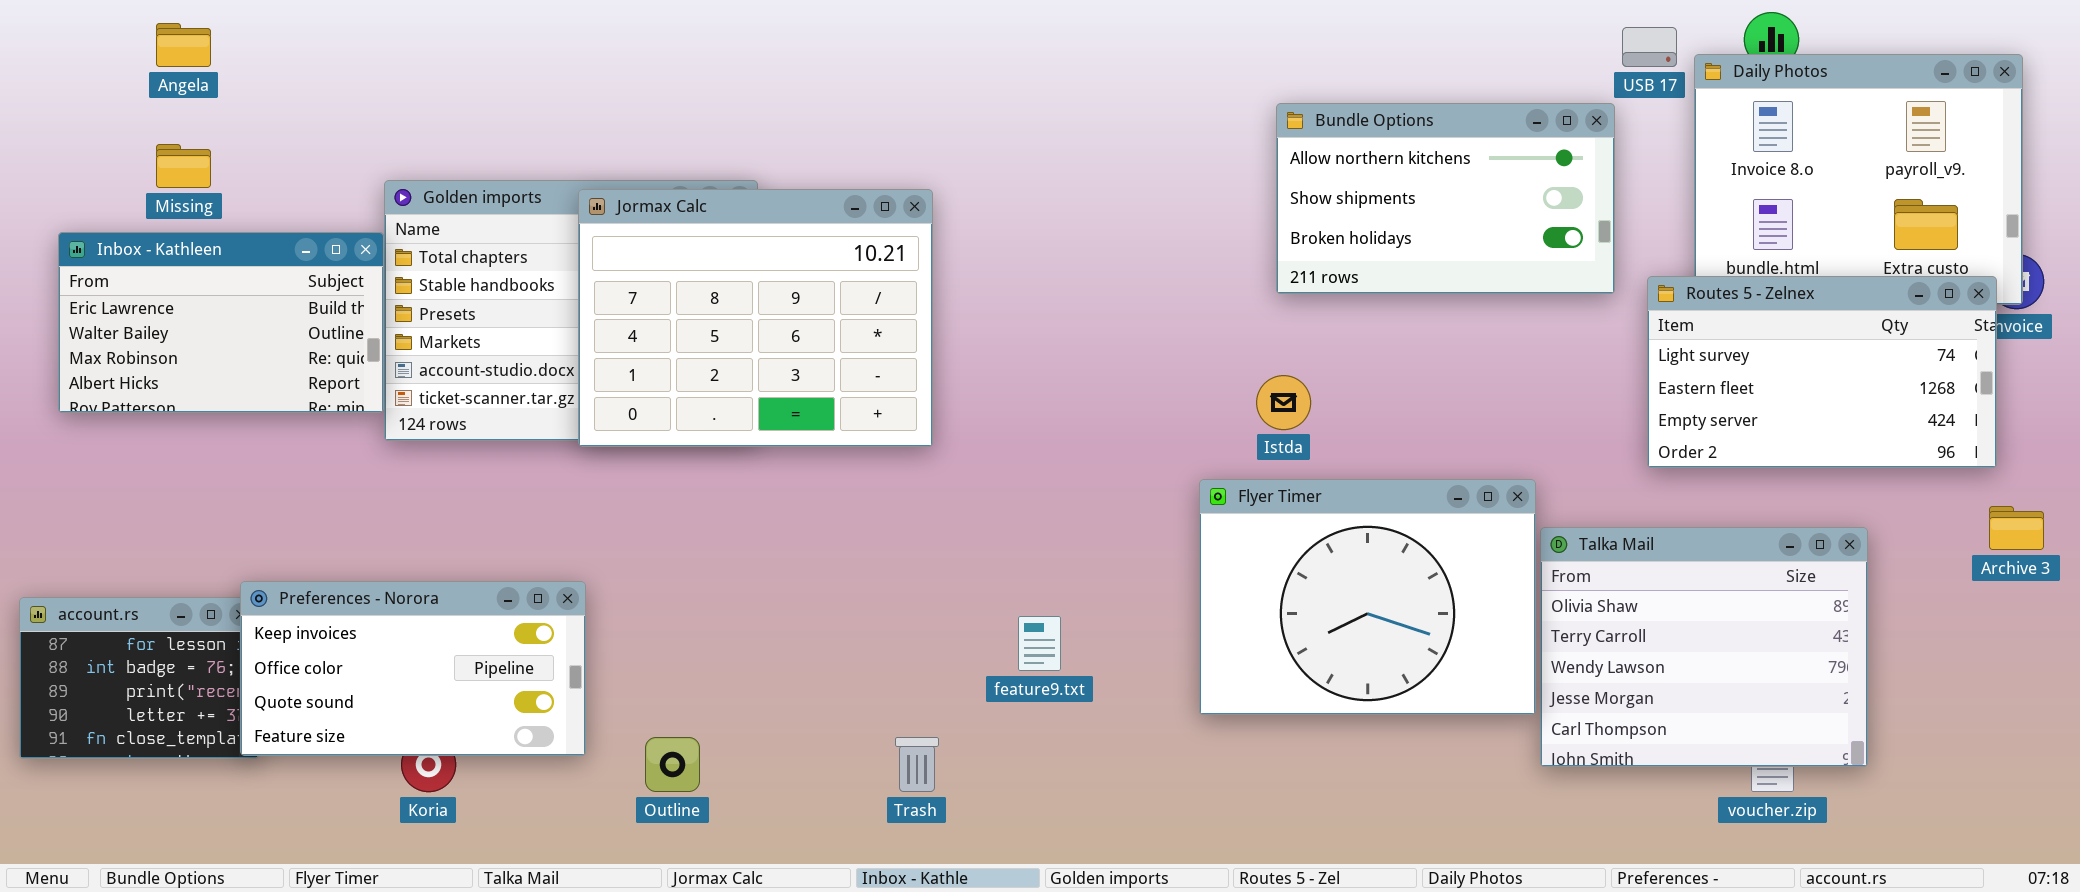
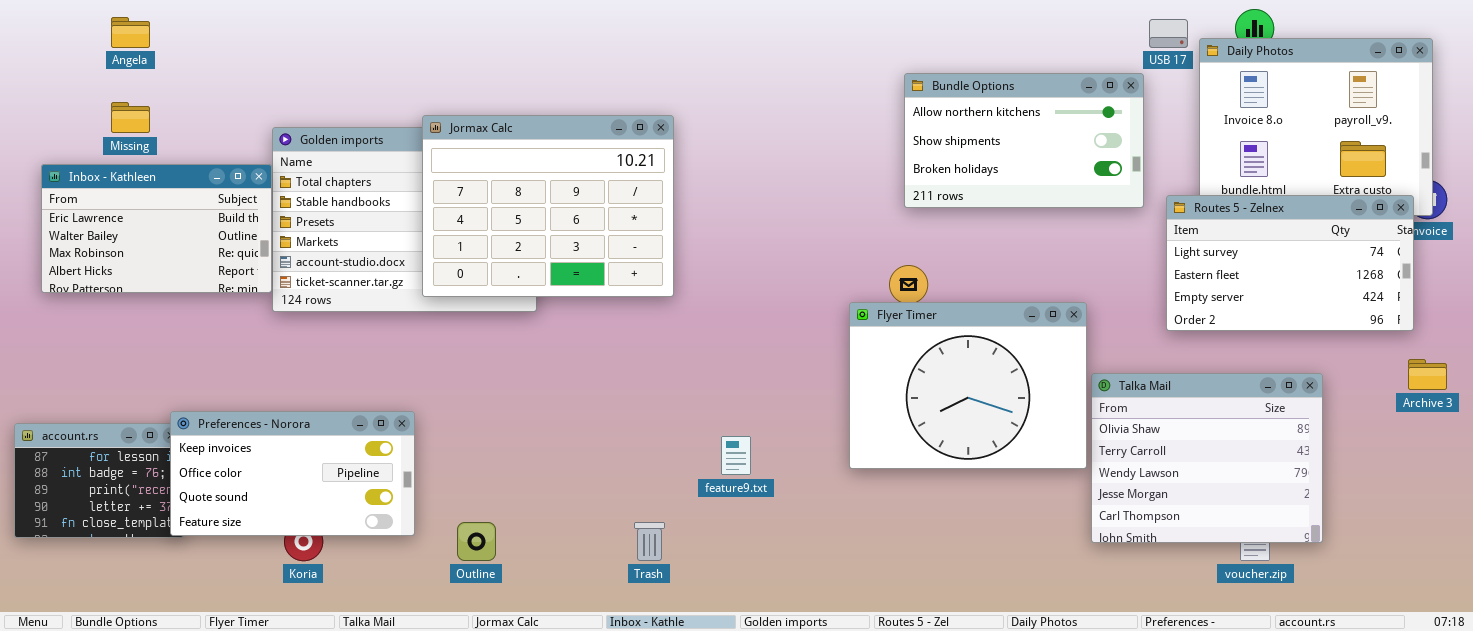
Jormax Calc: [578,189,933,447] -> [422,115,674,297], moved
Flyer Timer: [1199,479,1536,715] -> [849,302,1087,469], moved

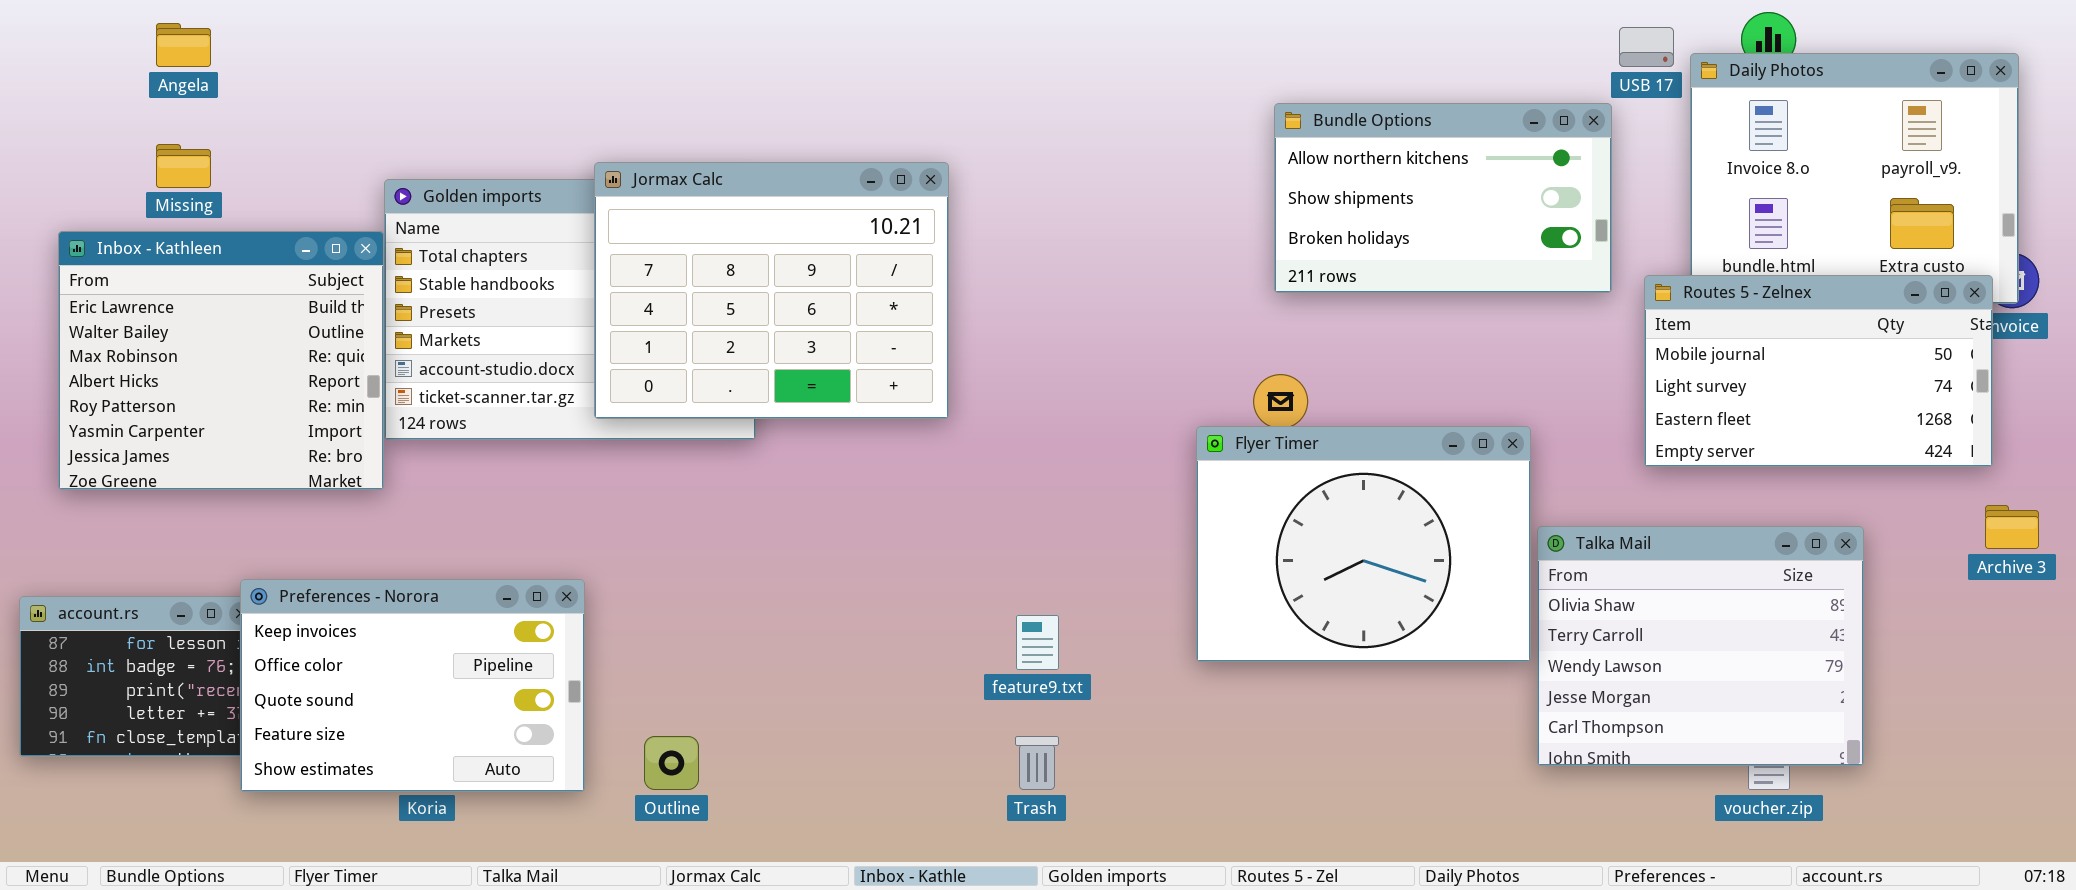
Inbox - Kathleen: [41,164,272,293] -> [58,231,384,490], resized
Routes 5 - Zelnex: [1166,195,1414,331] -> [1644,275,1993,467], scrolled up 1 row
Preferences - Norora: [170,411,415,536] -> [240,579,585,792], resized
Trash: [634,522,665,561] -> [1015,736,1059,790], moved

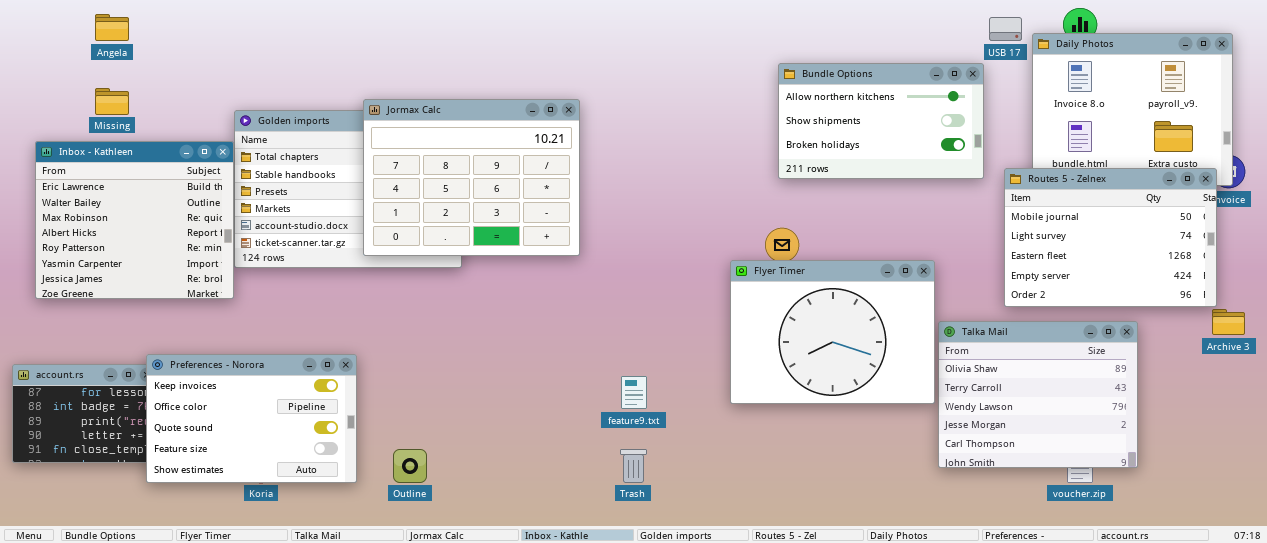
Routes 5 - Zelnex: [1644,275,1993,467] -> [1004,168,1217,307], resized

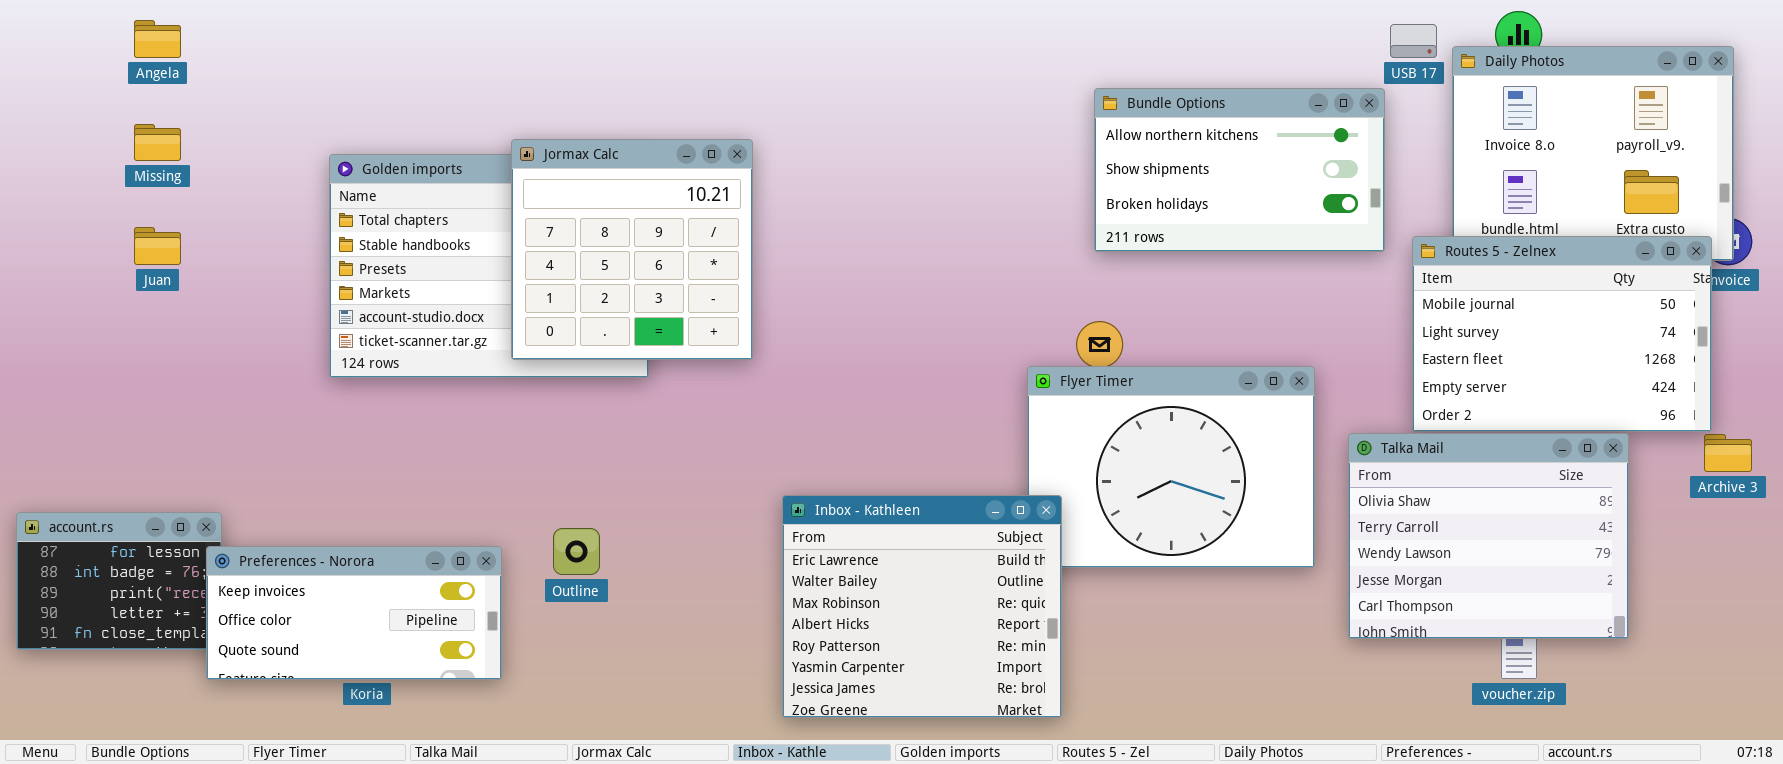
Jormax Calc: [363,99,580,256] -> [511,139,753,360], resized
Inbox - Kathleen: [35,141,234,299] -> [782,495,1062,718], moved
Talka Mail: [938,321,1138,468] -> [1348,433,1629,639], moved
Preferences - Norora: [146,354,357,483] -> [206,546,502,680], resized
Outline: [393,449,427,483] -> [553,528,600,575], moved

